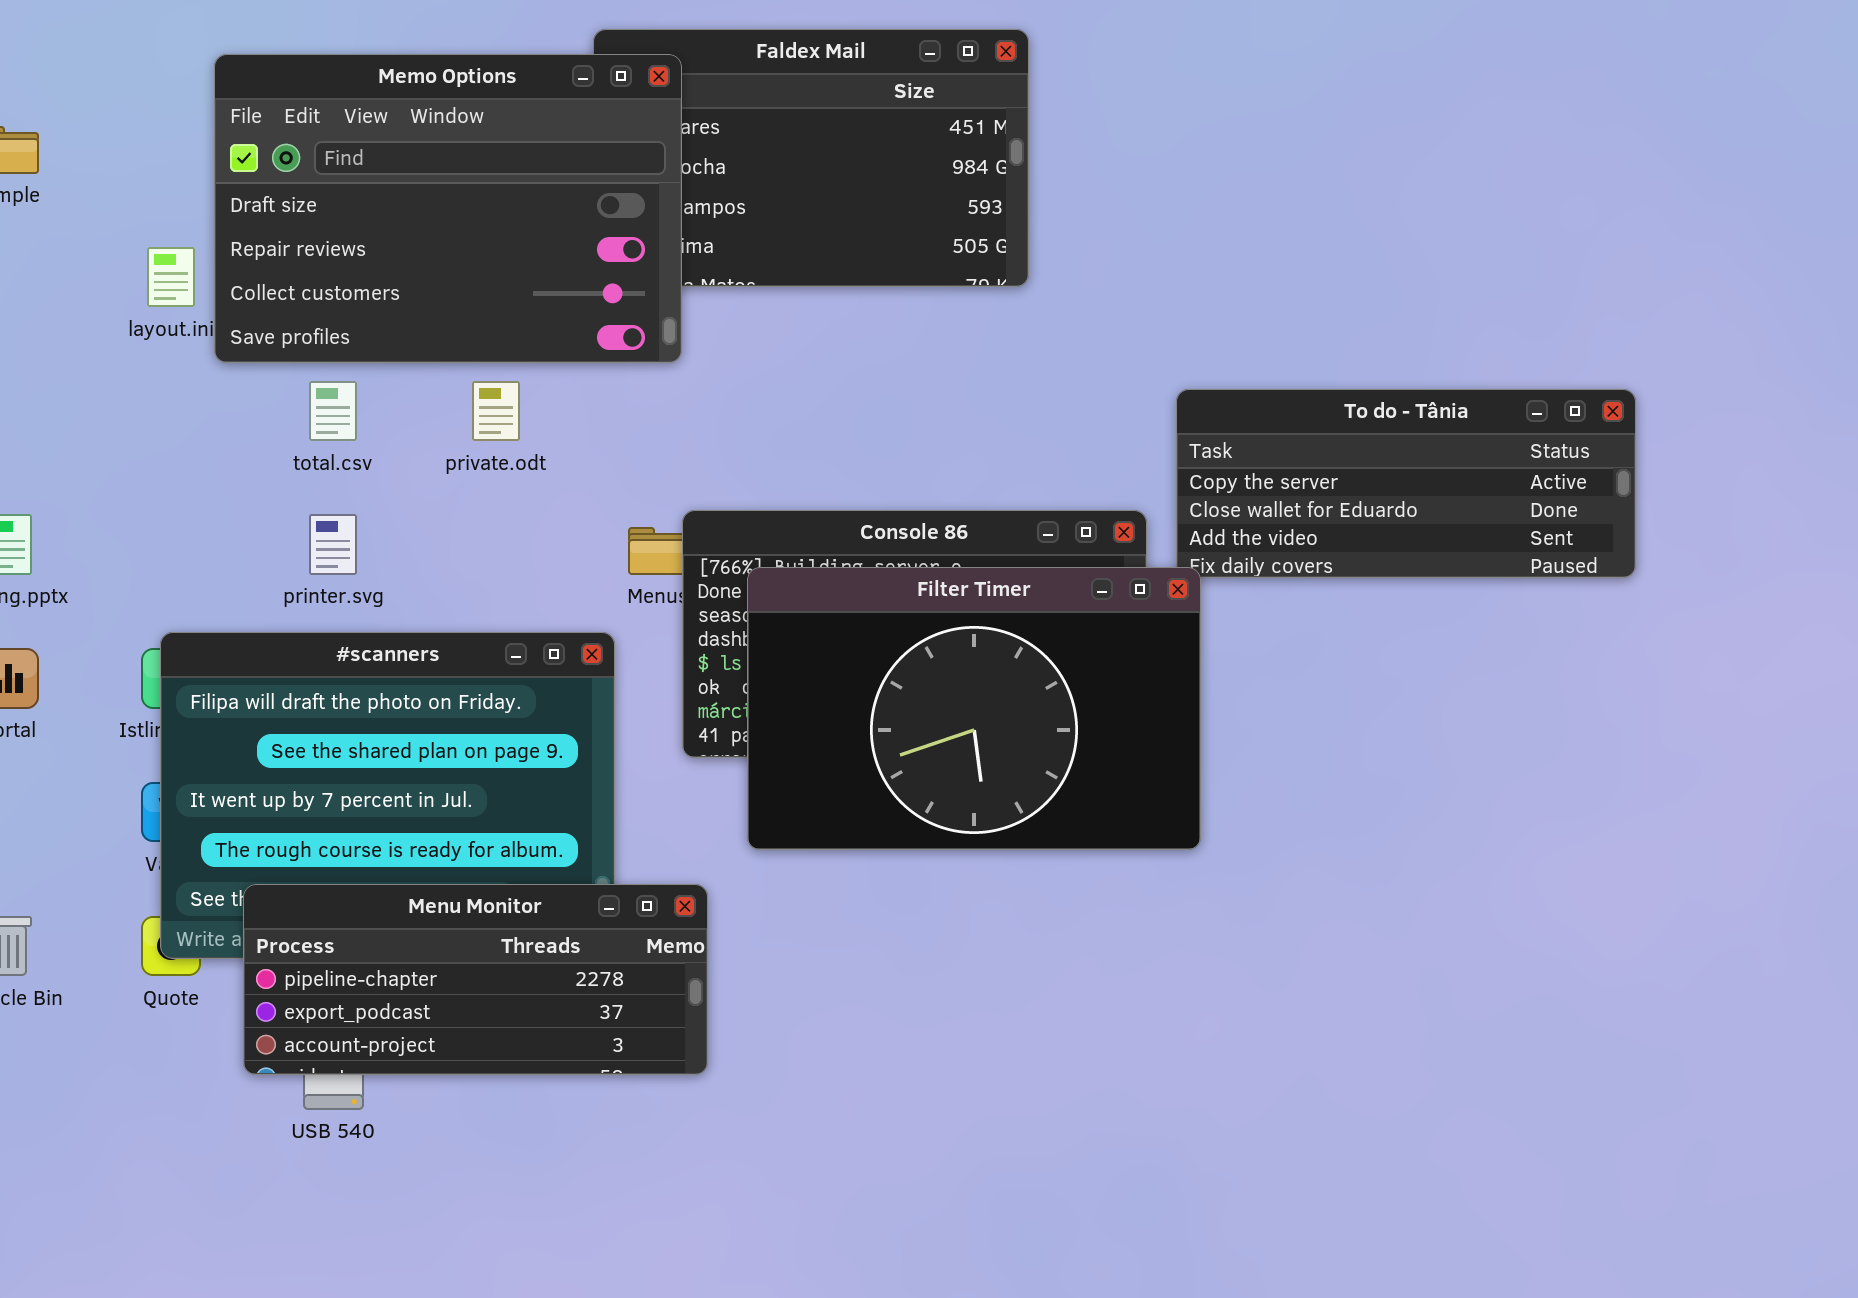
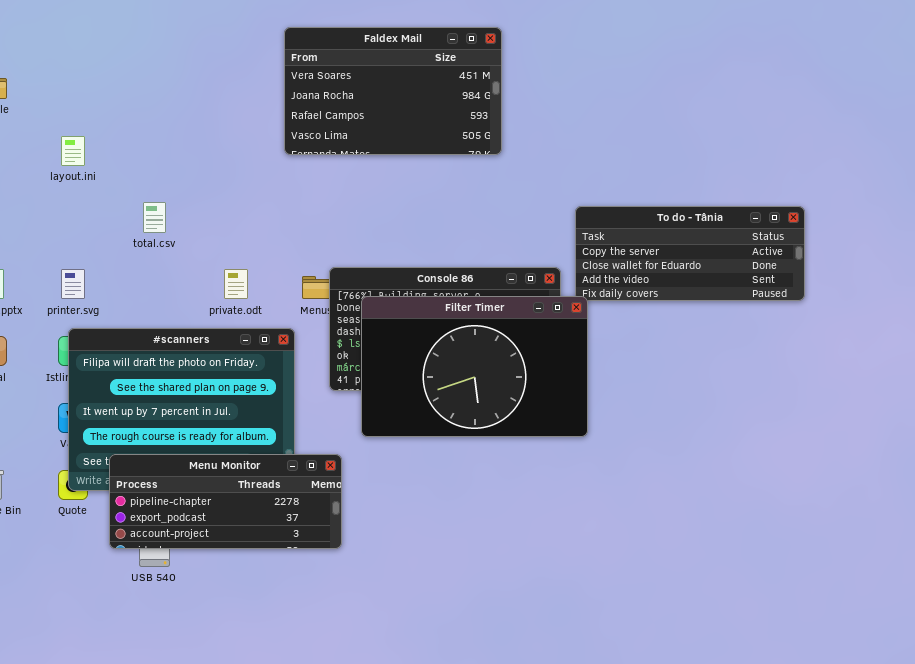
Memo Options: [214,54,682,363] -> none, closed
private.odt: [472,381,520,441] -> [224,269,248,299], moved
printer.svg: [309,514,357,575] -> [61,269,85,299], moved

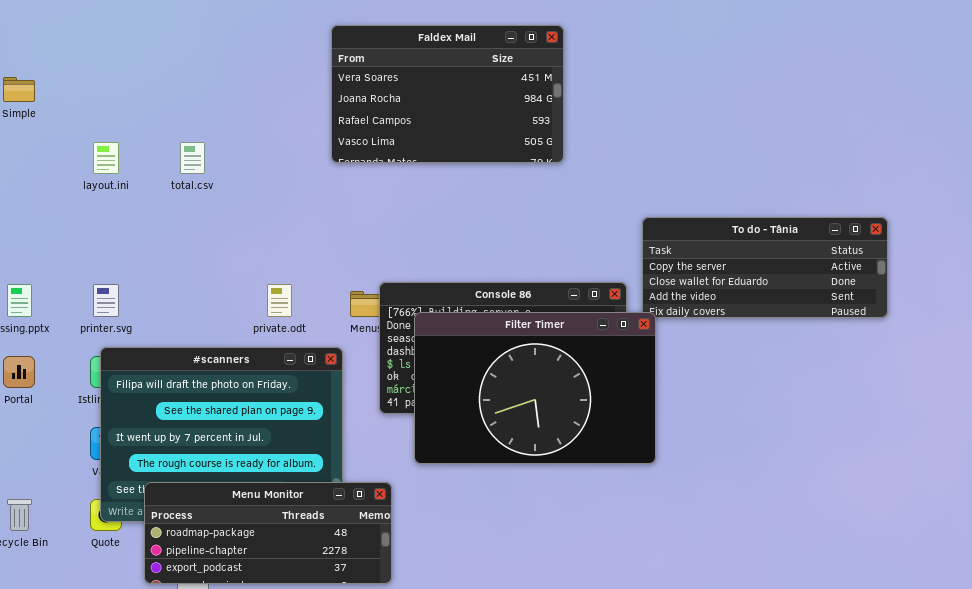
total.csv: [143,202,166,233] -> [180,142,205,174], moved
Menu Monitor: [109,454,342,549] -> [144,482,392,584], scrolled up 1 row

